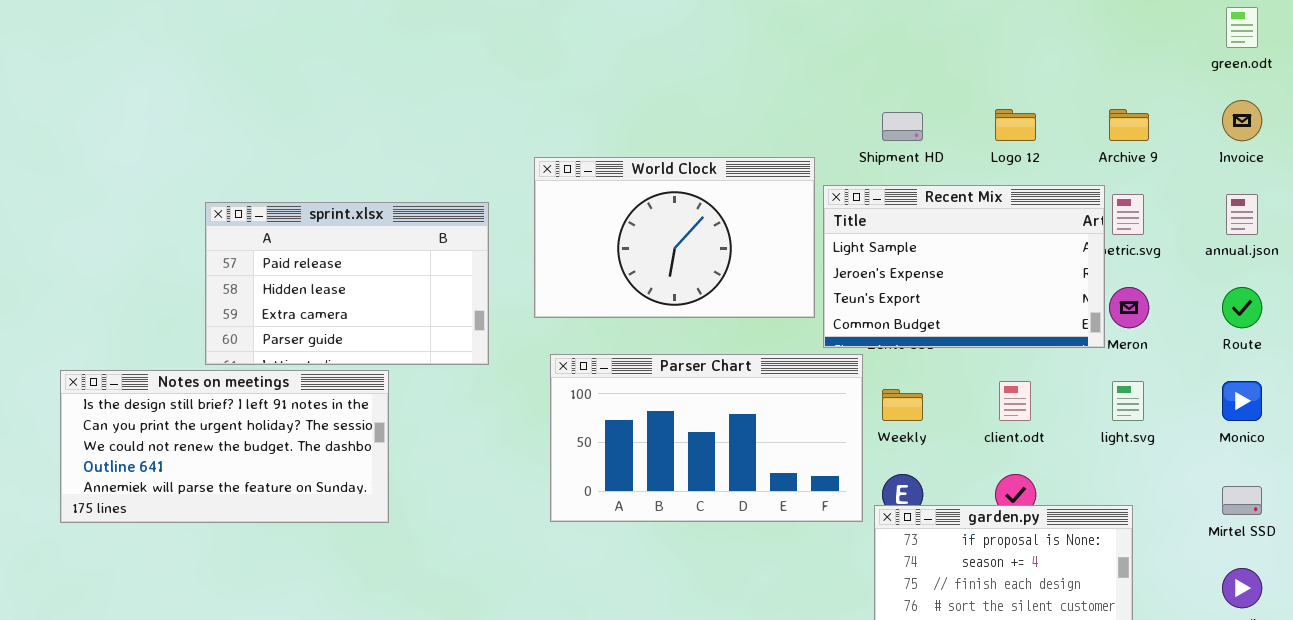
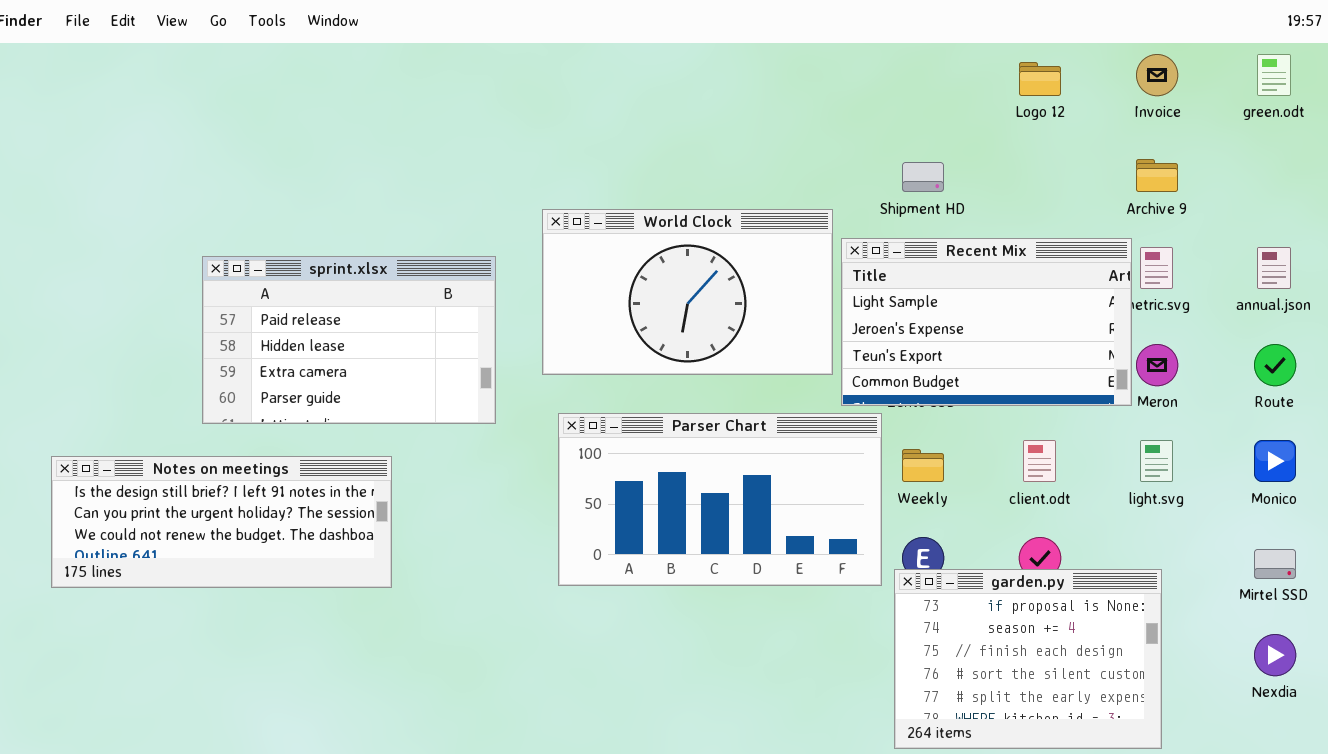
Invoice: [1222,100,1262,141] -> [1136,54,1178,96], moved
Logo 12: [995,109,1036,141] -> [1019,62,1061,96], moved
Notes on meetings: [60,370,389,523] -> [51,456,392,588], resized

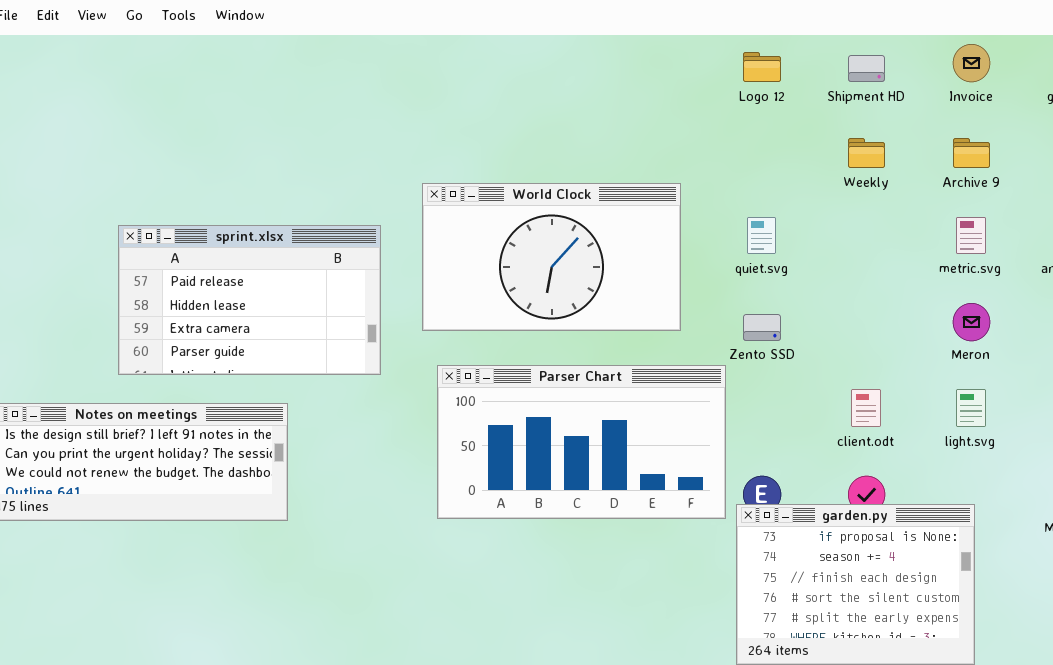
Logo 12: [1019,62,1061,96] -> [743,52,781,82], moved
Shipment HD: [902,162,944,192] -> [848,55,885,82], moved
Recent Mix: [841,238,1132,406] -> none, closed
Weekly: [902,449,944,482] -> [848,138,885,168], moved

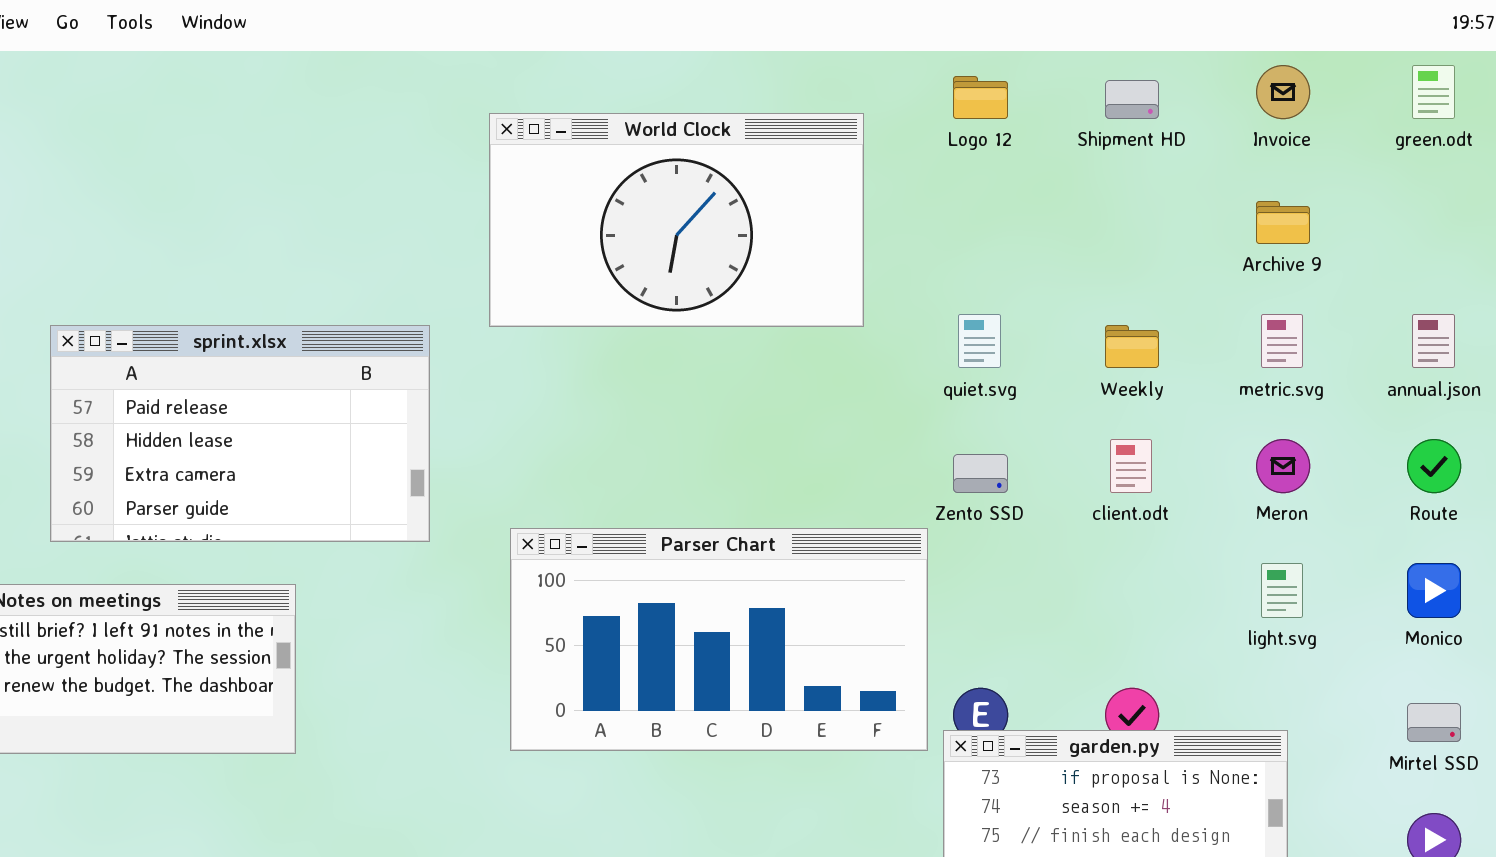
Weekly: [848,138,885,168] -> [1105,325,1159,368], moved
World Clock: [422,183,681,331] -> [489,113,864,327], moved
client.odt: [851,389,881,427] -> [1110,439,1152,493], moved

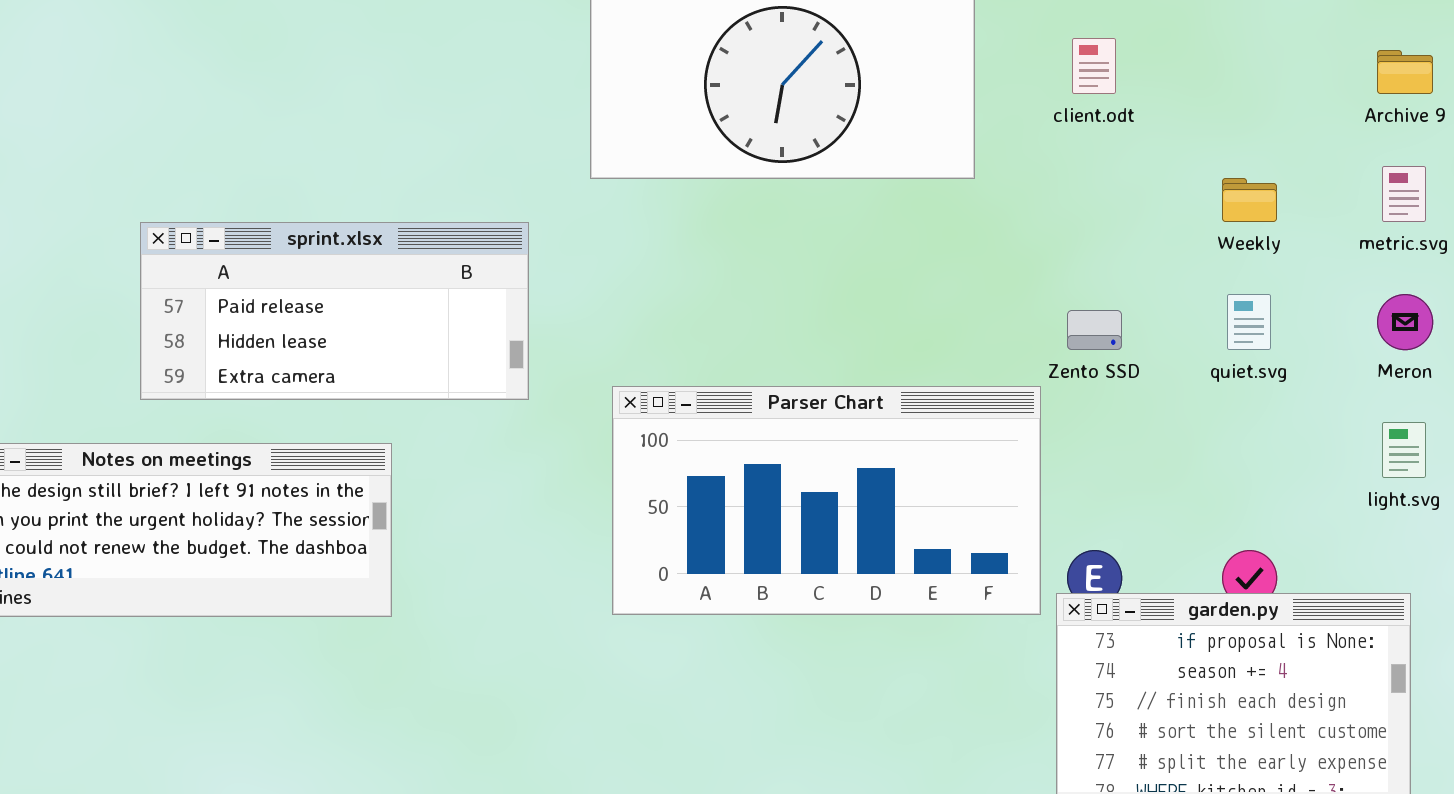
quiet.svg: [958,314,1001,368] -> [1227,294,1271,350], moved
sprint.xlsx: [50,325,430,542] -> [140,222,529,400], resized
client.odt: [1110,439,1152,493] -> [1072,38,1116,94], moved

